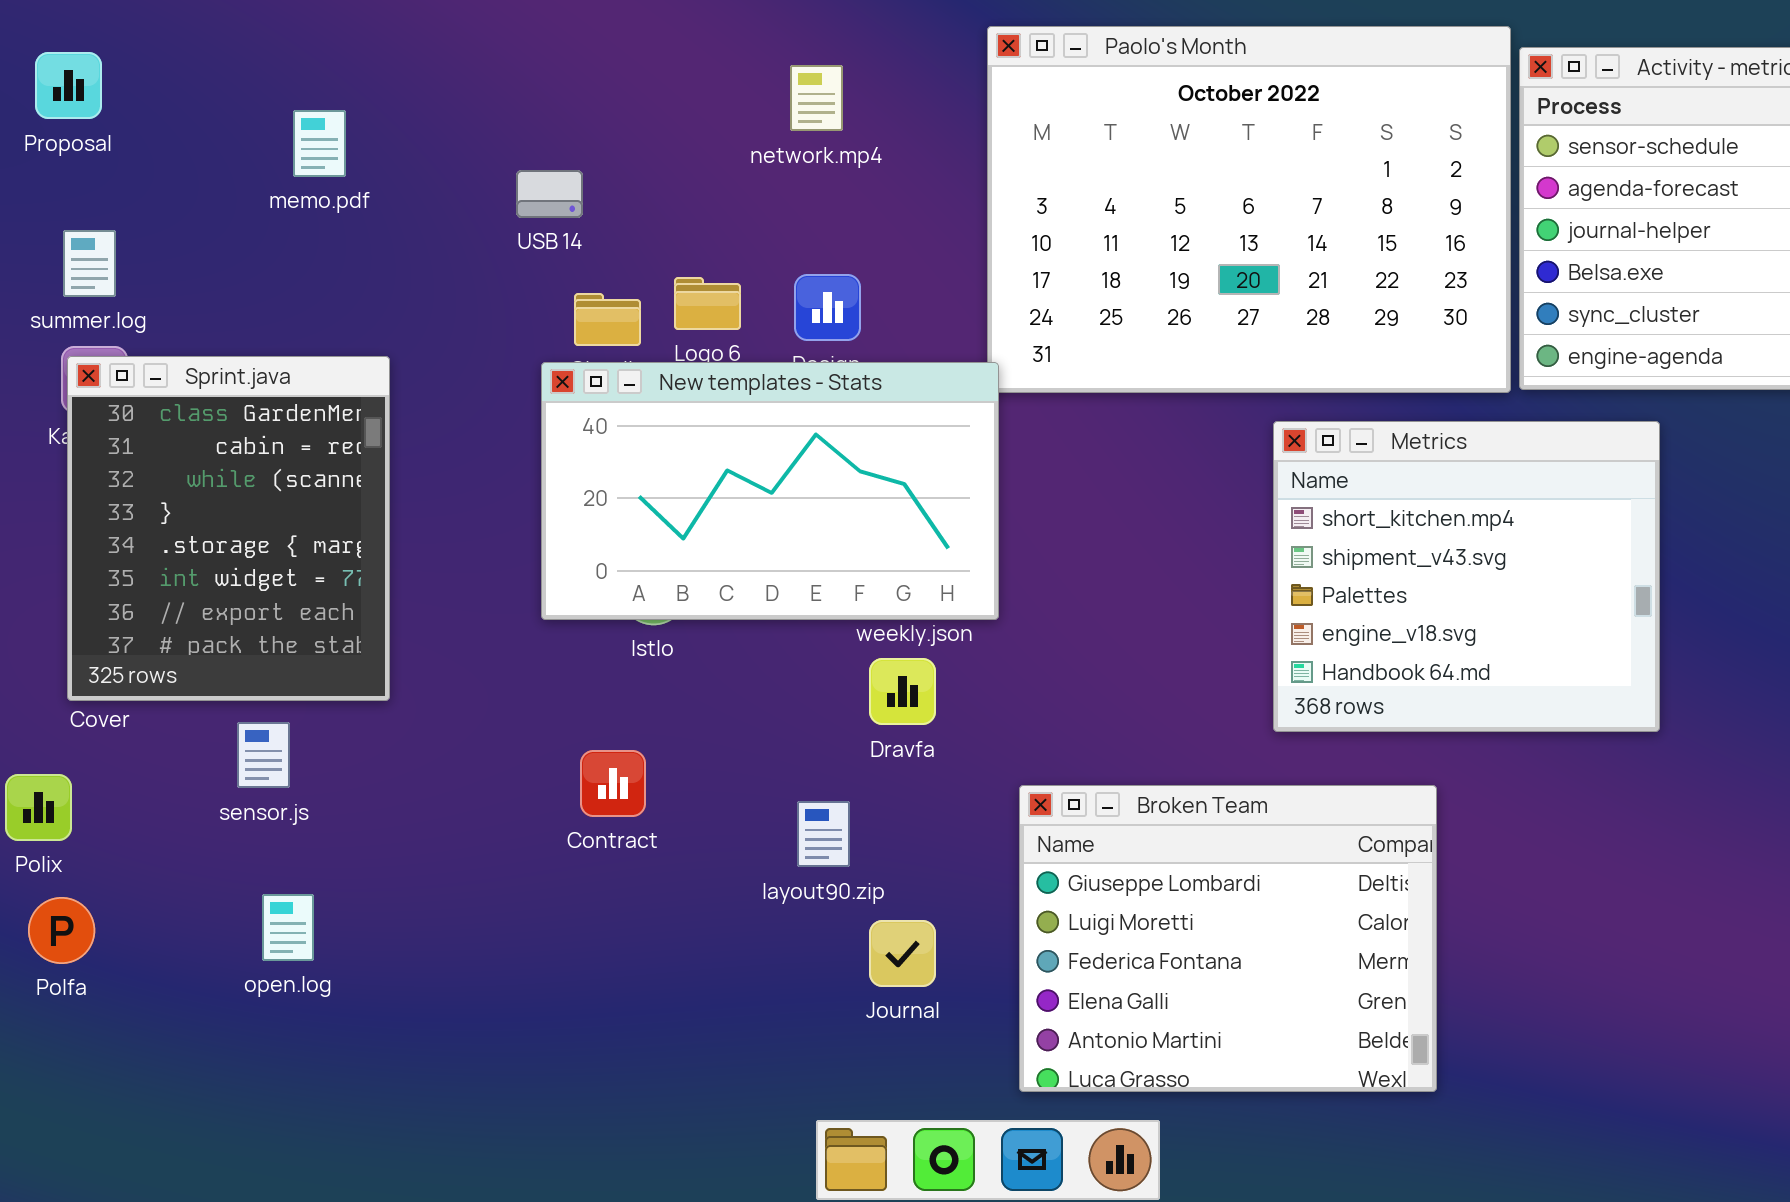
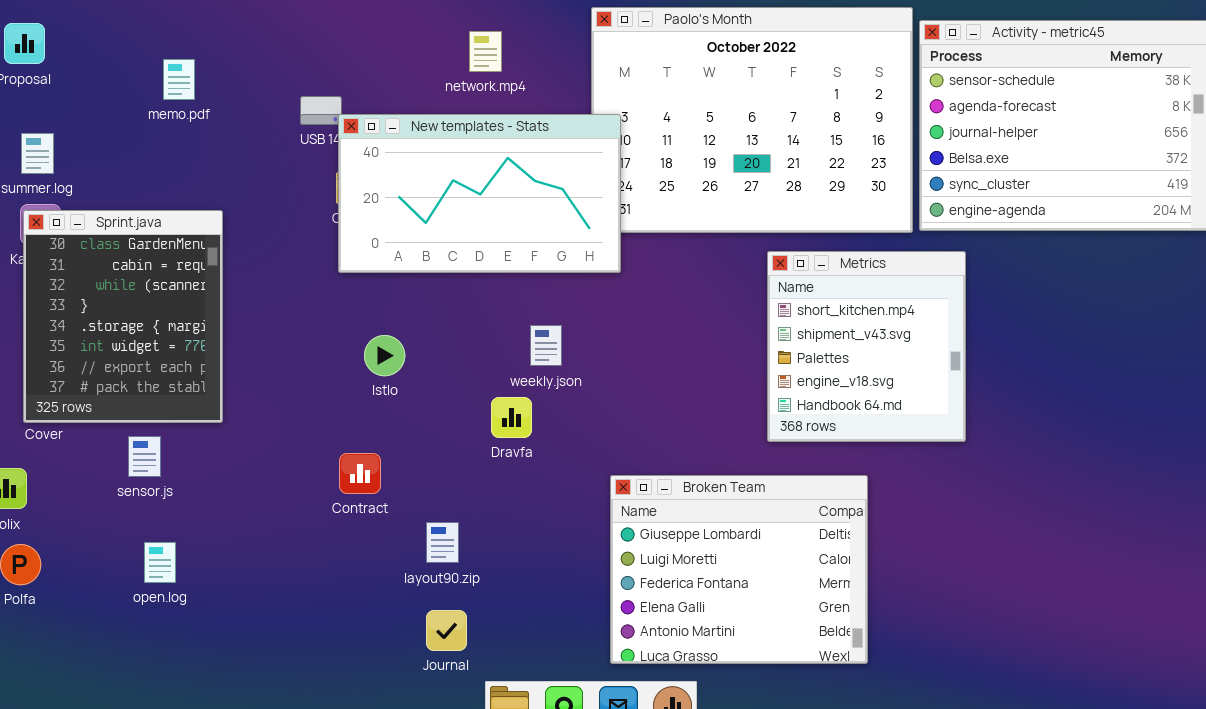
New templates - Stats: [541,362,999,620] -> [338,114,621,273], moved
Metrics: [1273,421,1660,732] -> [767,251,966,442], resized
Dravfa: [869,658,936,725] -> [491,397,532,438], moved
layout90.zip: [797,801,850,867] -> [426,522,459,563], moved
Journal: [869,920,936,987] -> [426,610,467,651], moved

